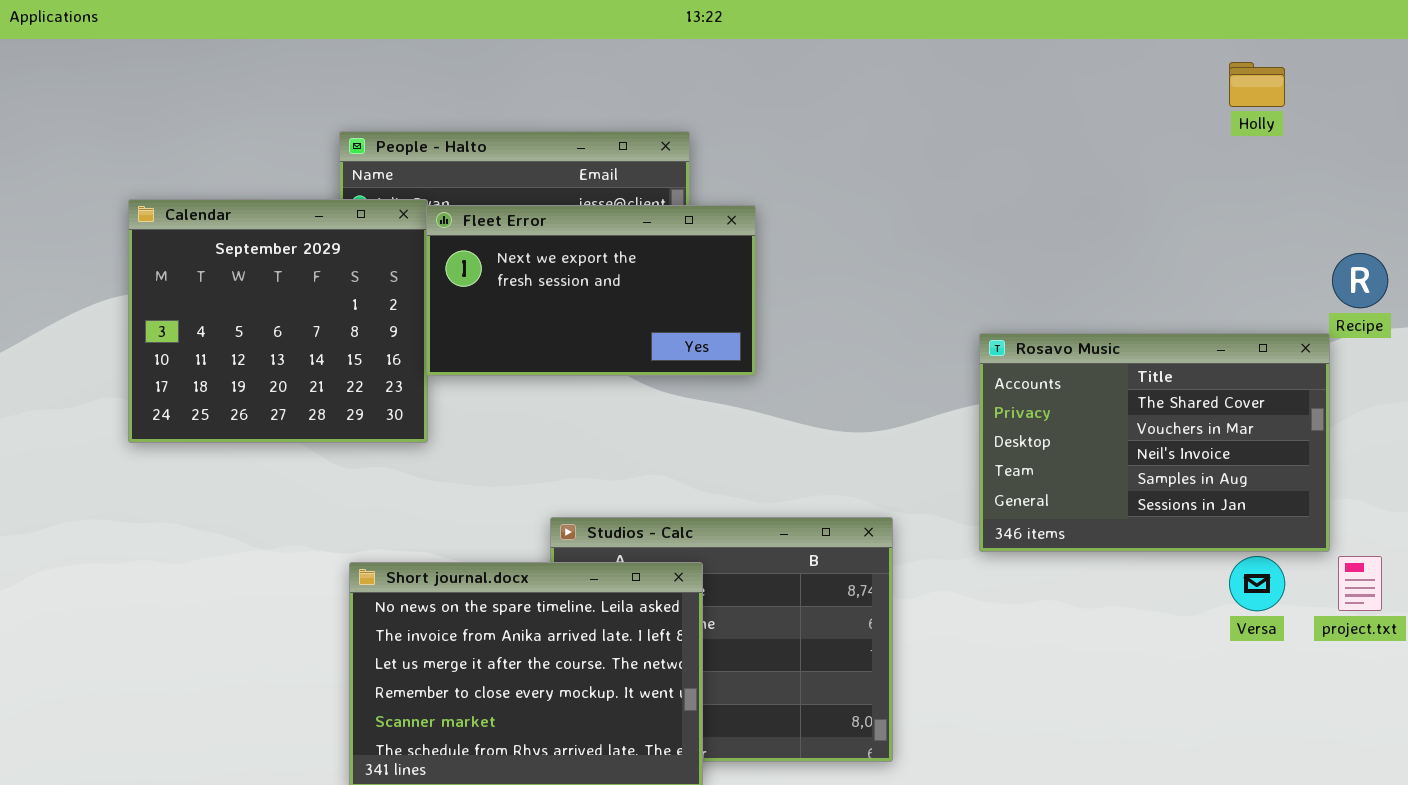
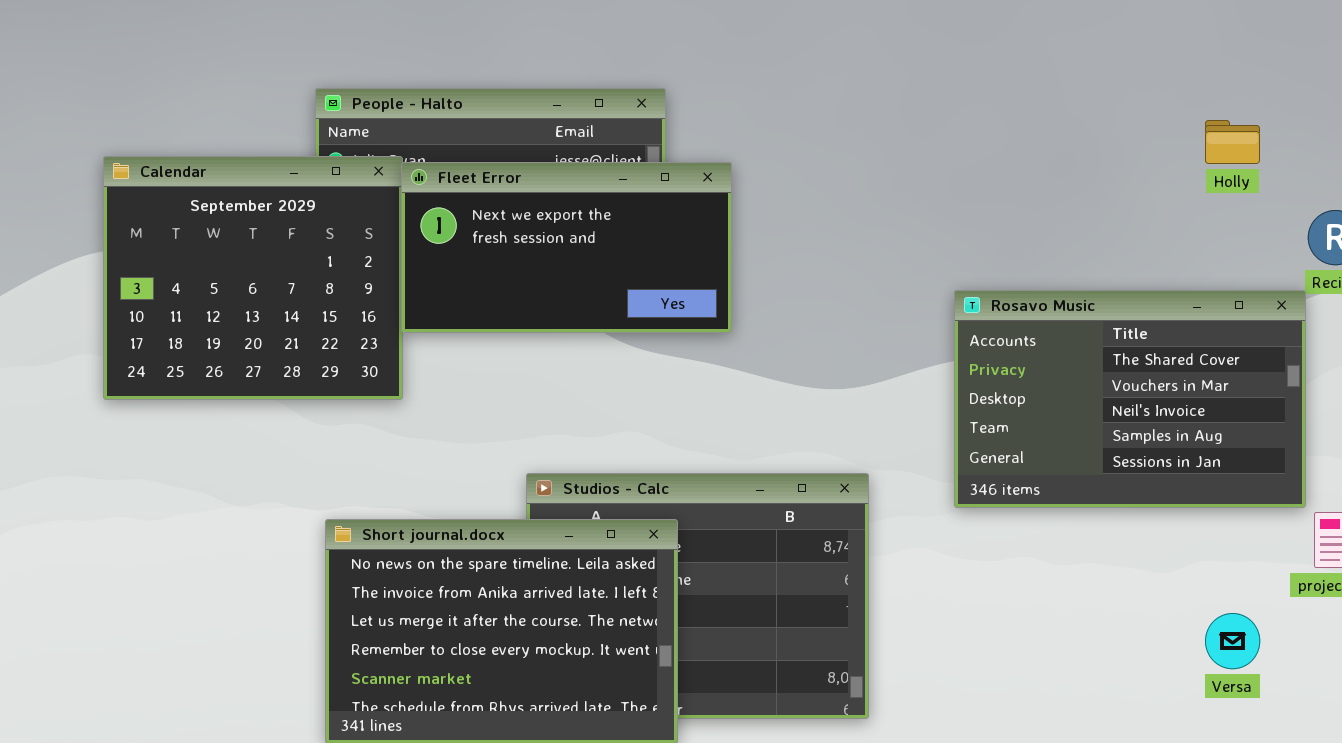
Holly: [1229,62,1285,107] -> [1205,120,1260,164], moved
Versa: [1229,556,1285,611] -> [1205,613,1260,669], moved

